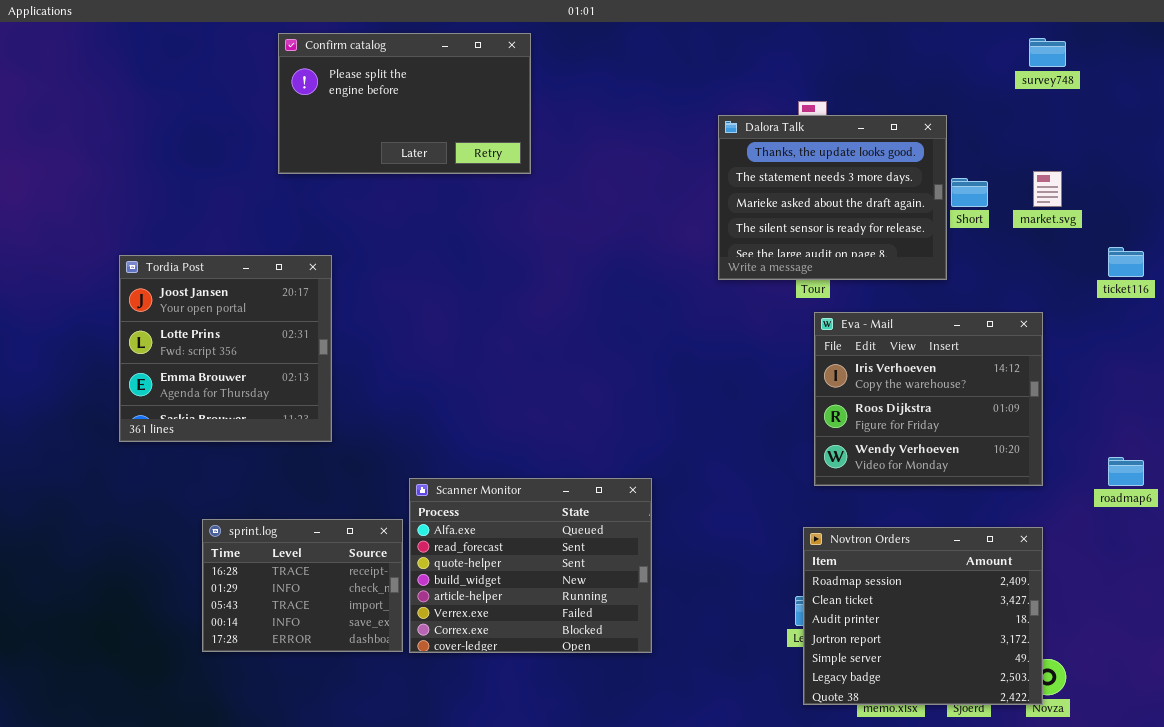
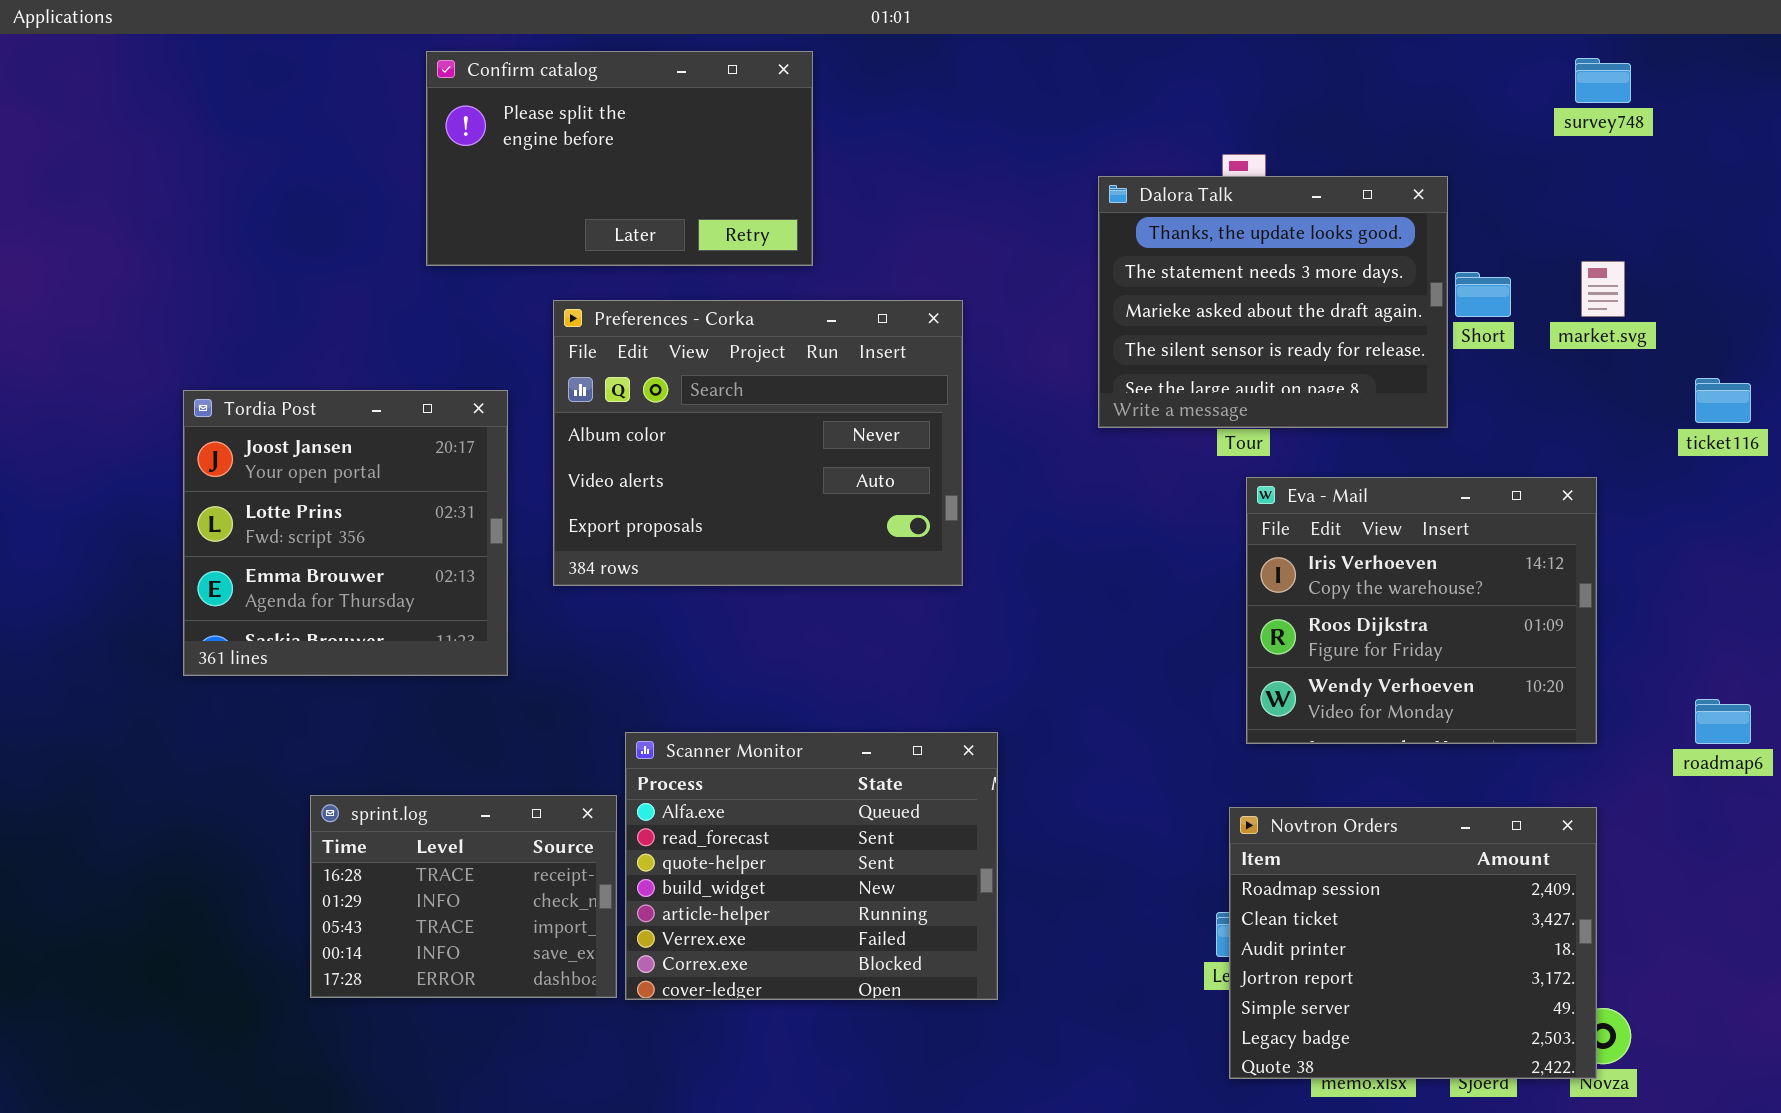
Preferences - Corka: none -> [553,300,963,586], opened

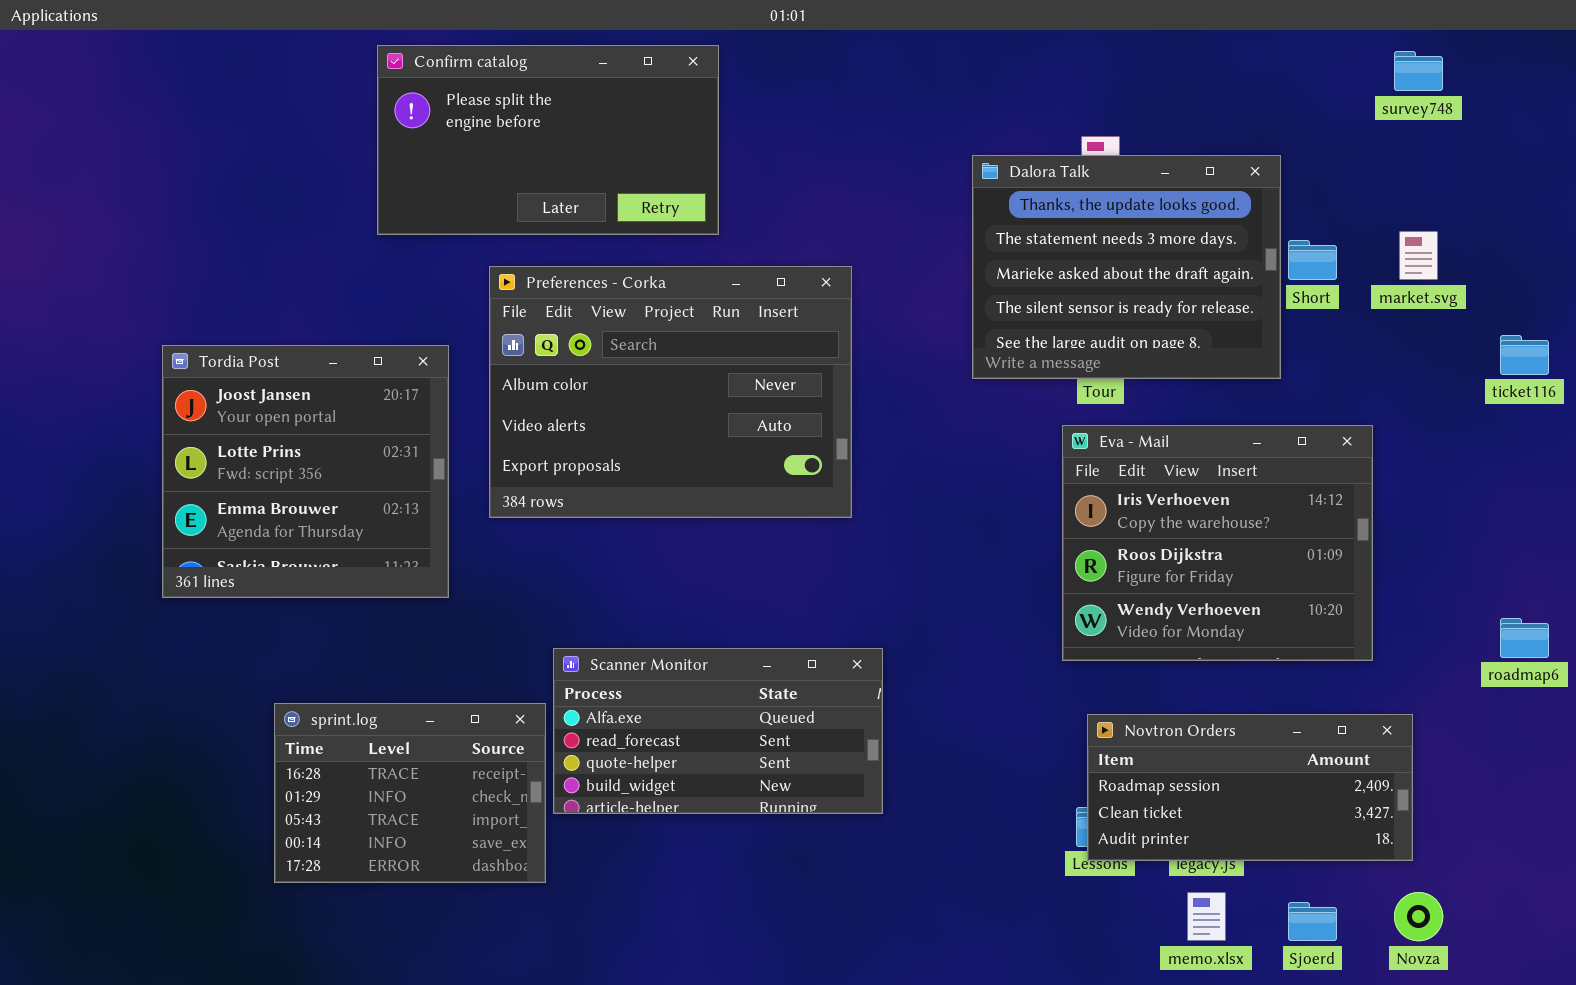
Eva - Mail: [1246,477,1597,744] -> [1062,425,1373,661], moved
Scanner Monitor: [625,732,998,1000] -> [553,648,883,814], resized
Novtron Orders: [1229,807,1597,1079] -> [1087,714,1413,861], resized

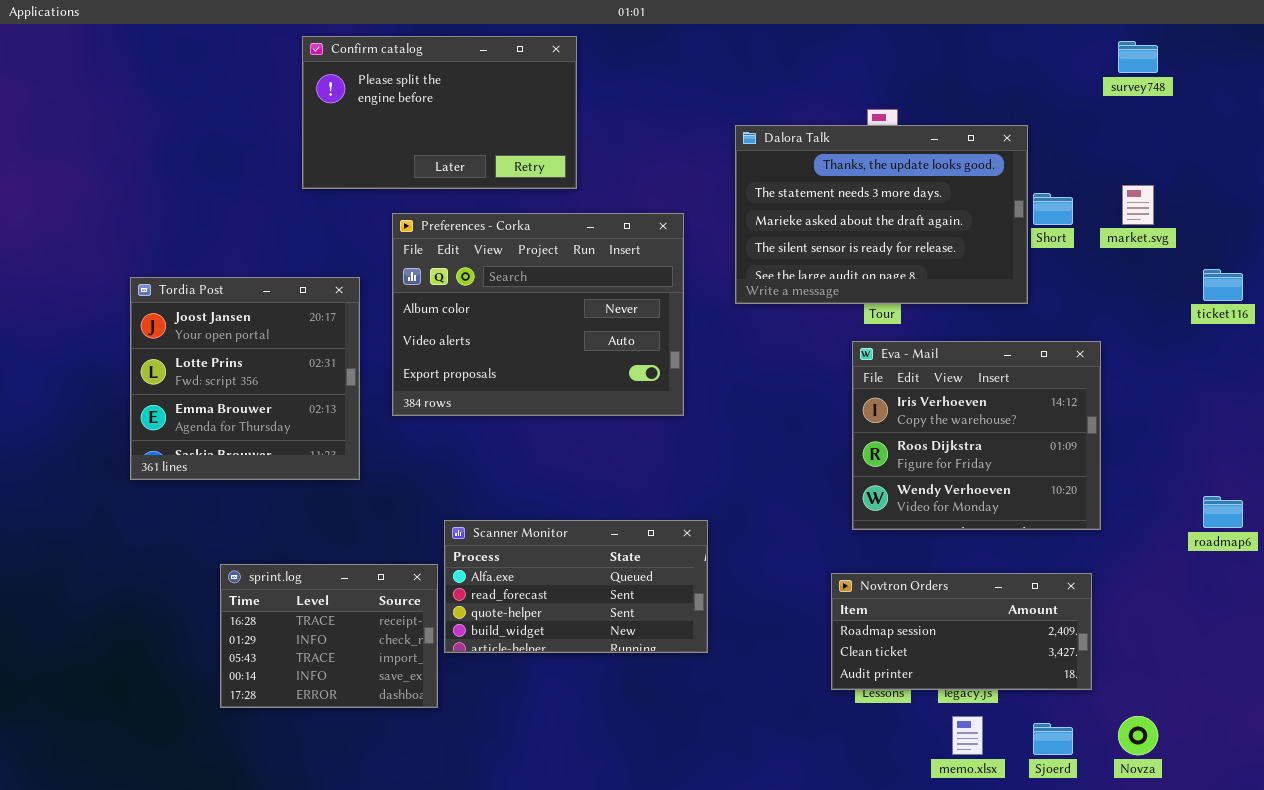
Dalora Talk: [972,155,1281,379] -> [735,125,1028,304], resized
Novtron Orders: [1087,714,1413,861] -> [831,573,1092,690], moved

